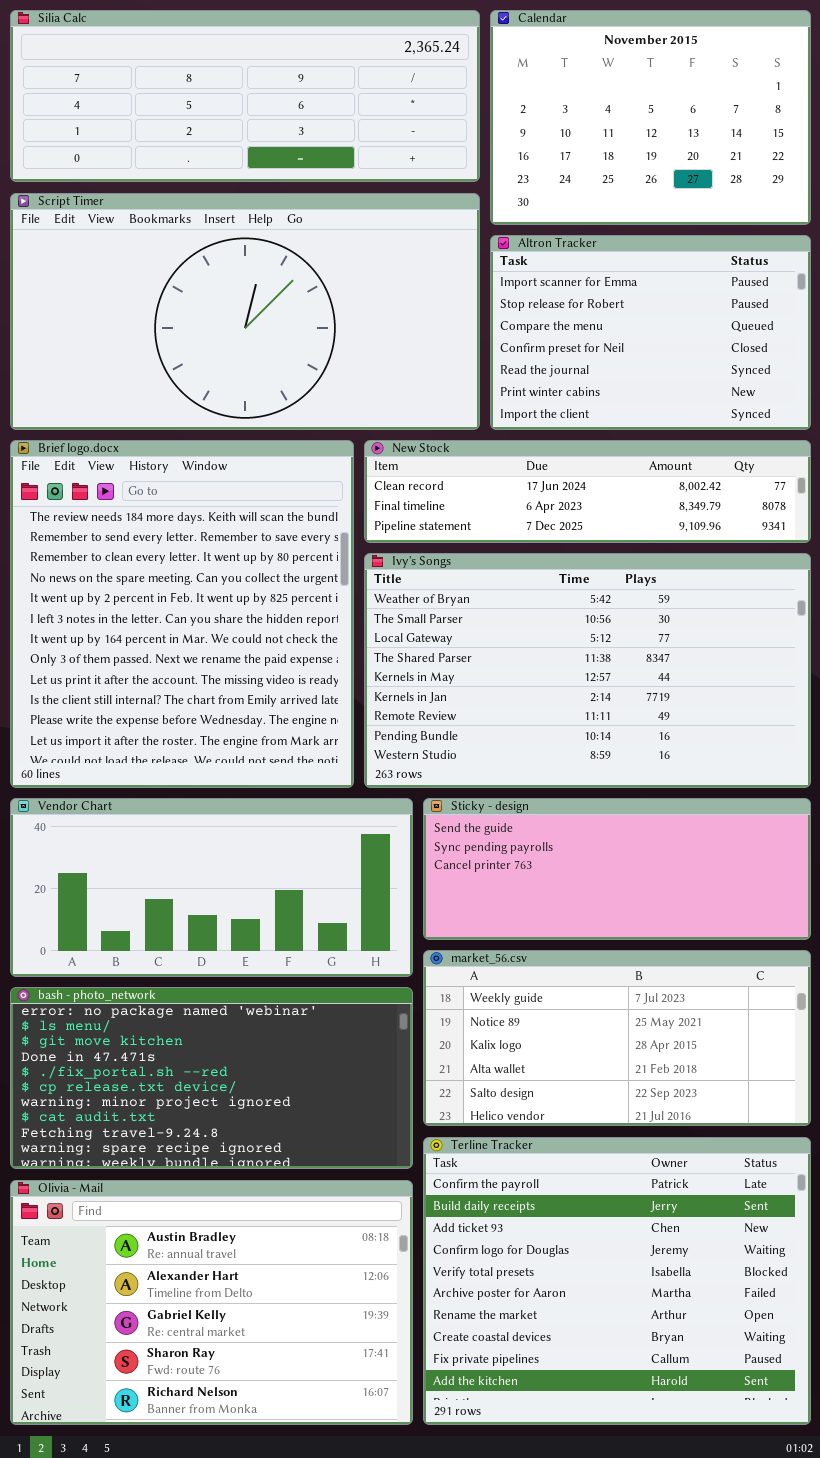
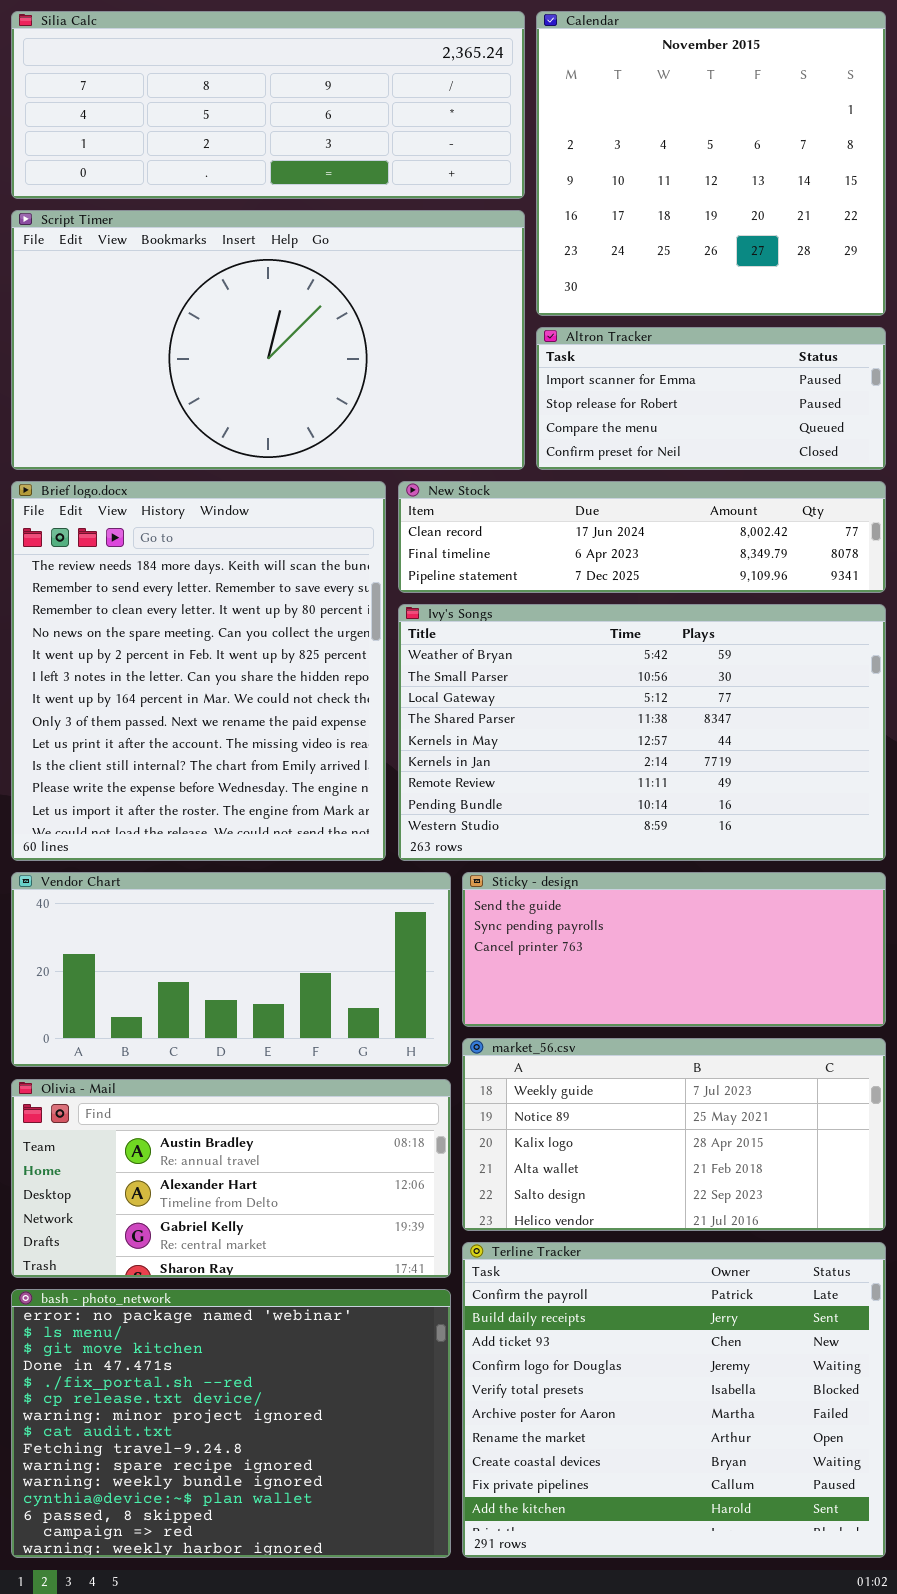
Calendar: [490,10,811,225] -> [536,11,886,316], resized
Altron Tracker: [490,235,811,430] -> [536,327,886,470], resized
bash - photo_network: [10,987,413,1169] -> [11,1289,451,1558], moved, resized
Olivia - Mail: [10,1180,413,1425] -> [11,1079,451,1278], moved, resized

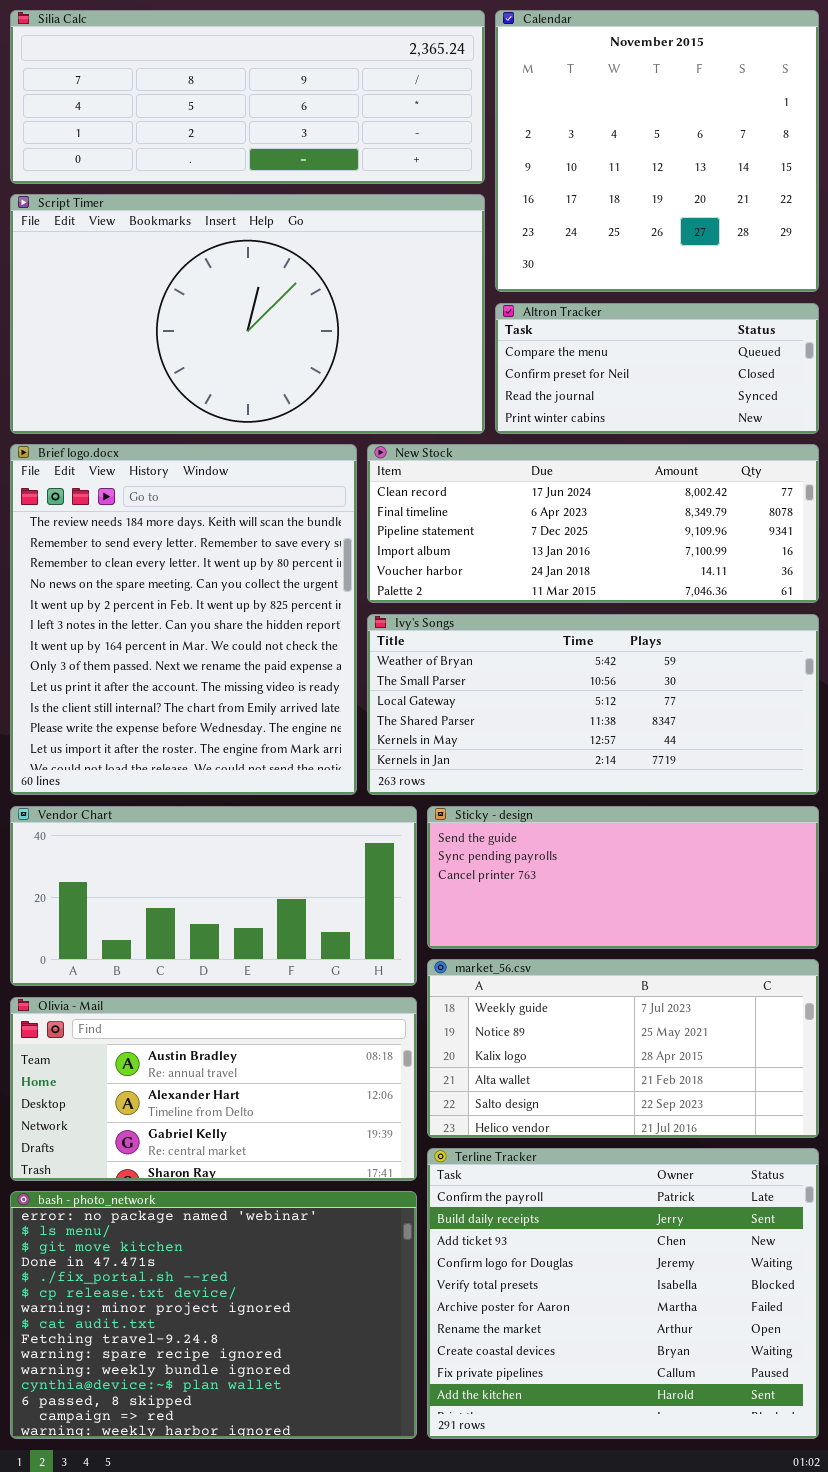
Altron Tracker: [536,327,886,470] -> [495,303,819,434], scrolled down 2 rows
New Stock: [398,481,886,593] -> [367,444,819,603], resized
Ivy's Songs: [398,604,886,861] -> [367,614,819,795], resized

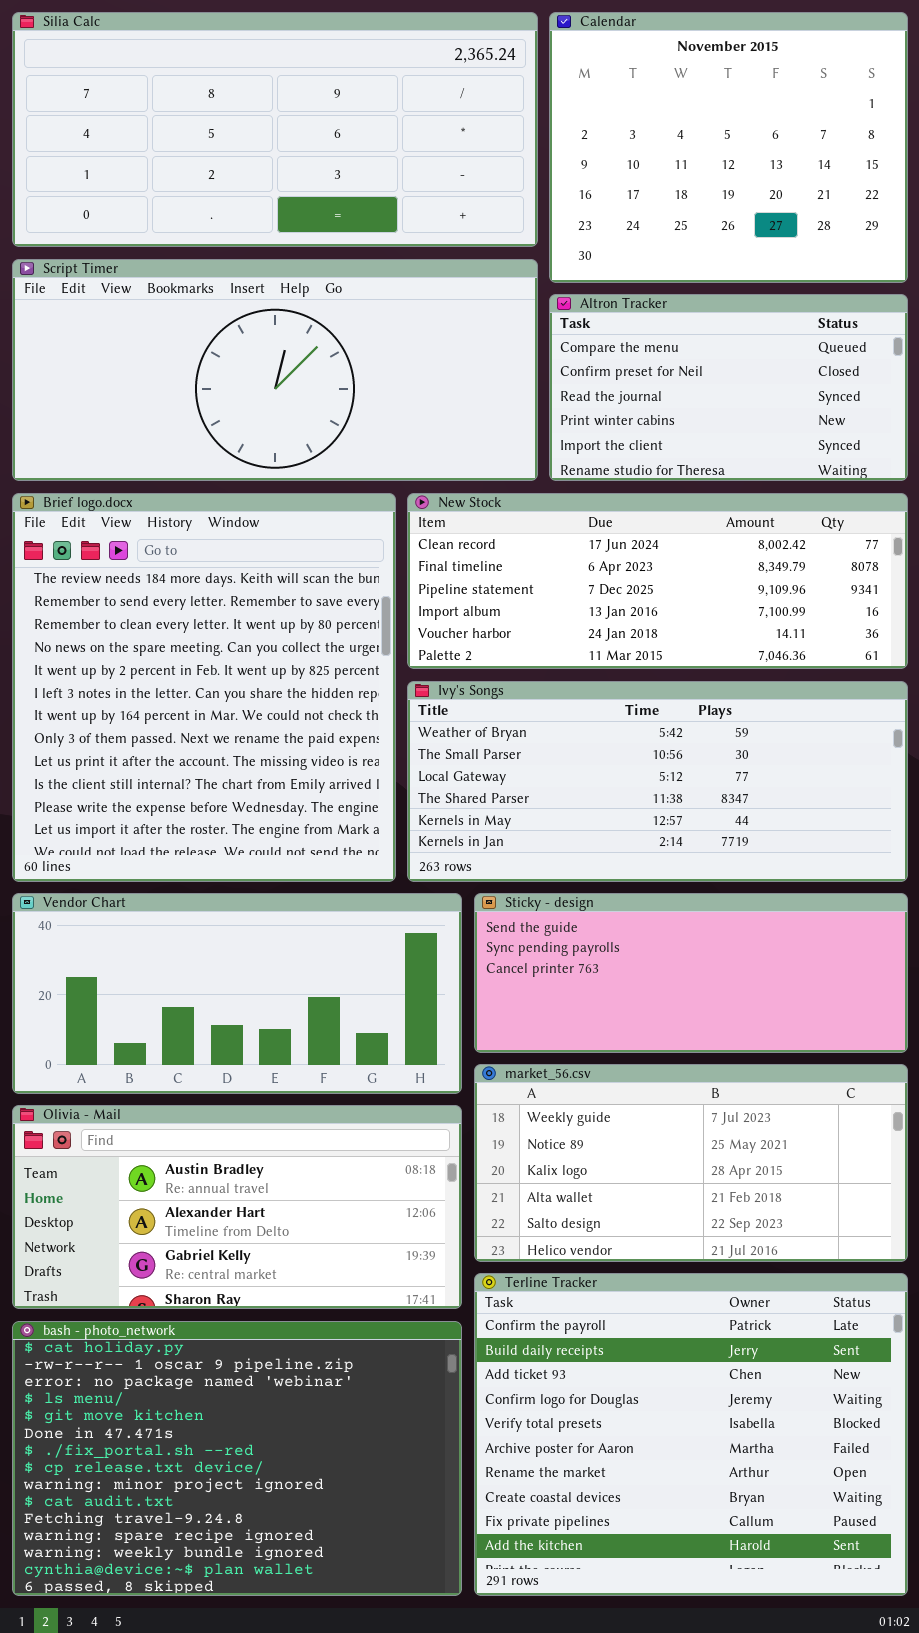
Silia Calc: [10,10,485,184] -> [12,12,538,247], resized
Calendar: [495,10,819,292] -> [549,12,908,283], resized
Script Timer: [10,194,485,434] -> [12,259,538,481], resized
Altron Tracker: [495,303,819,434] -> [549,294,908,481], resized
bash - photo_network: [10,1191,417,1439] -> [12,1321,462,1596], scrolled up 2 rows

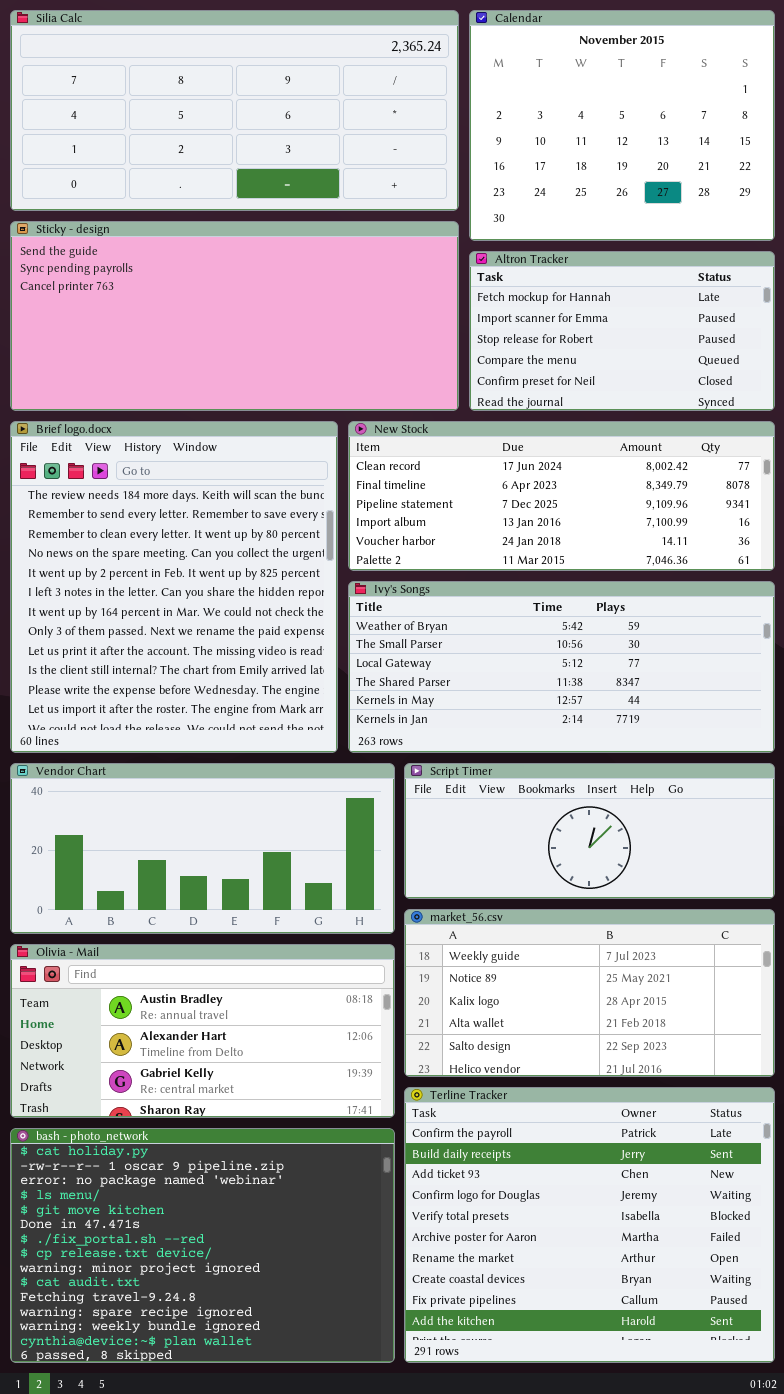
Script Timer: [12,259,538,481] -> [404,763,775,899], moved, resized
Altron Tracker: [549,294,908,481] -> [469,251,775,411], scrolled up 3 rows
Sticky - design: [474,893,908,1053] -> [10,221,459,411], moved, resized

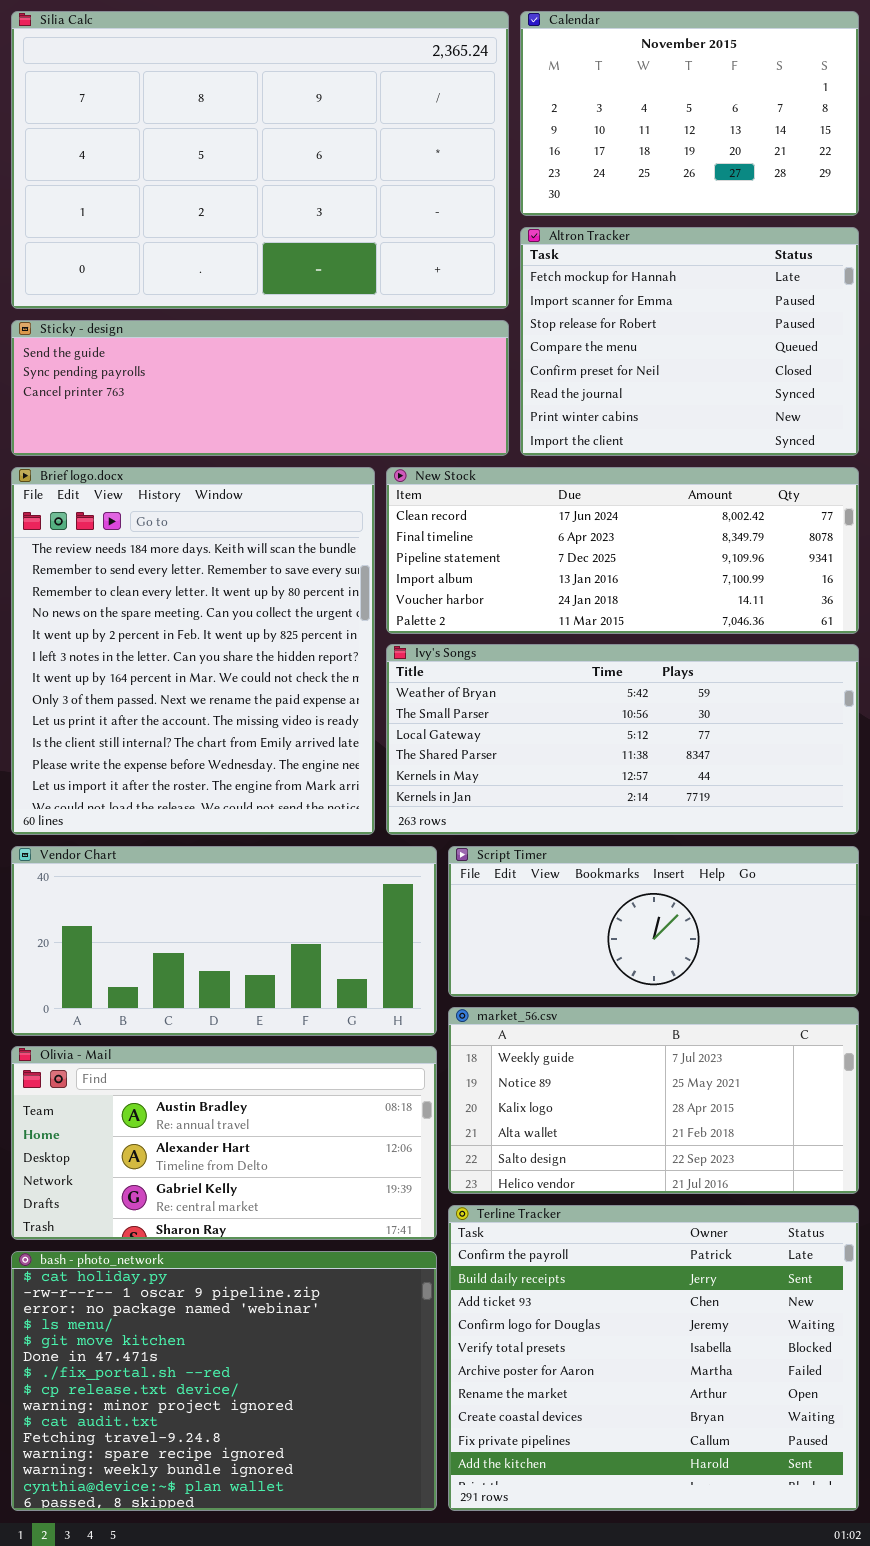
Silia Calc: [10,10,459,211] -> [11,11,509,309], resized
Calendar: [469,10,775,241] -> [520,11,859,216], resized
Sticky - design: [10,221,459,411] -> [11,320,509,456], resized
Altron Tracker: [469,251,775,411] -> [520,227,859,456], resized

